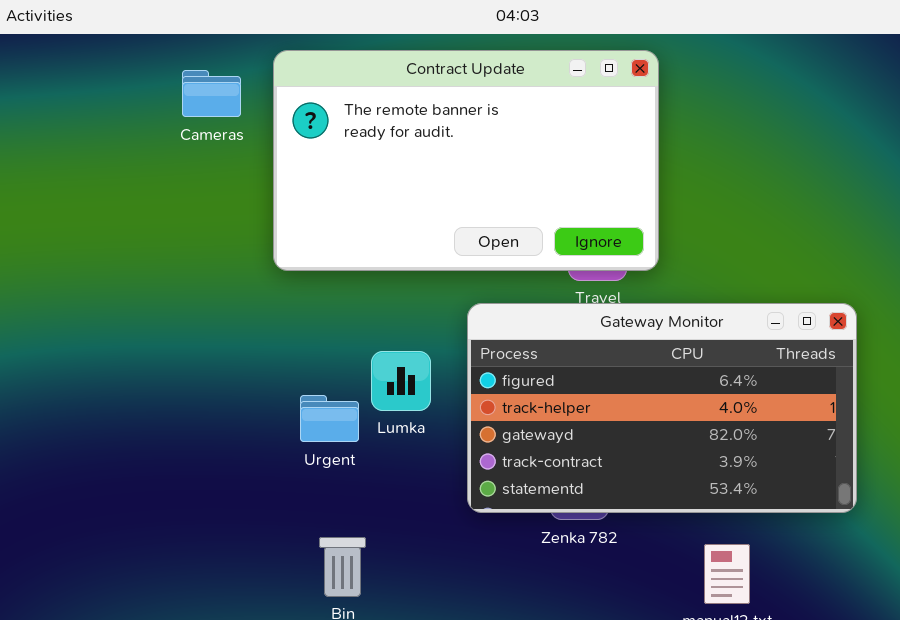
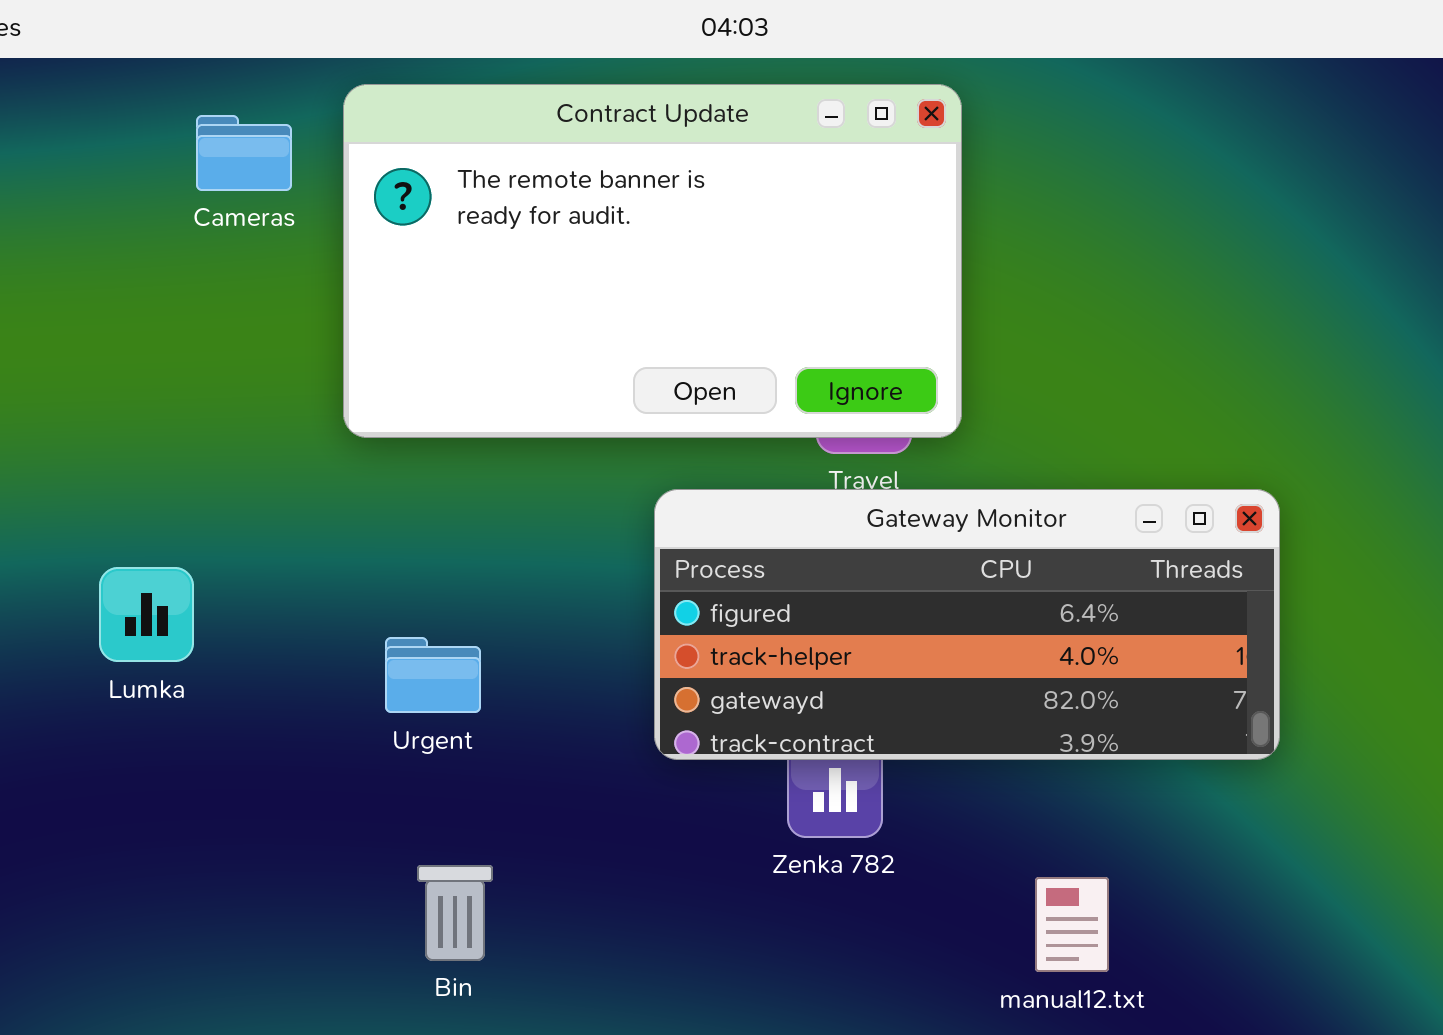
Gateway Monitor: [467,303,857,513] -> [654,489,1280,760], resized
Lumka: [371,351,431,411] -> [99,567,194,662], moved

